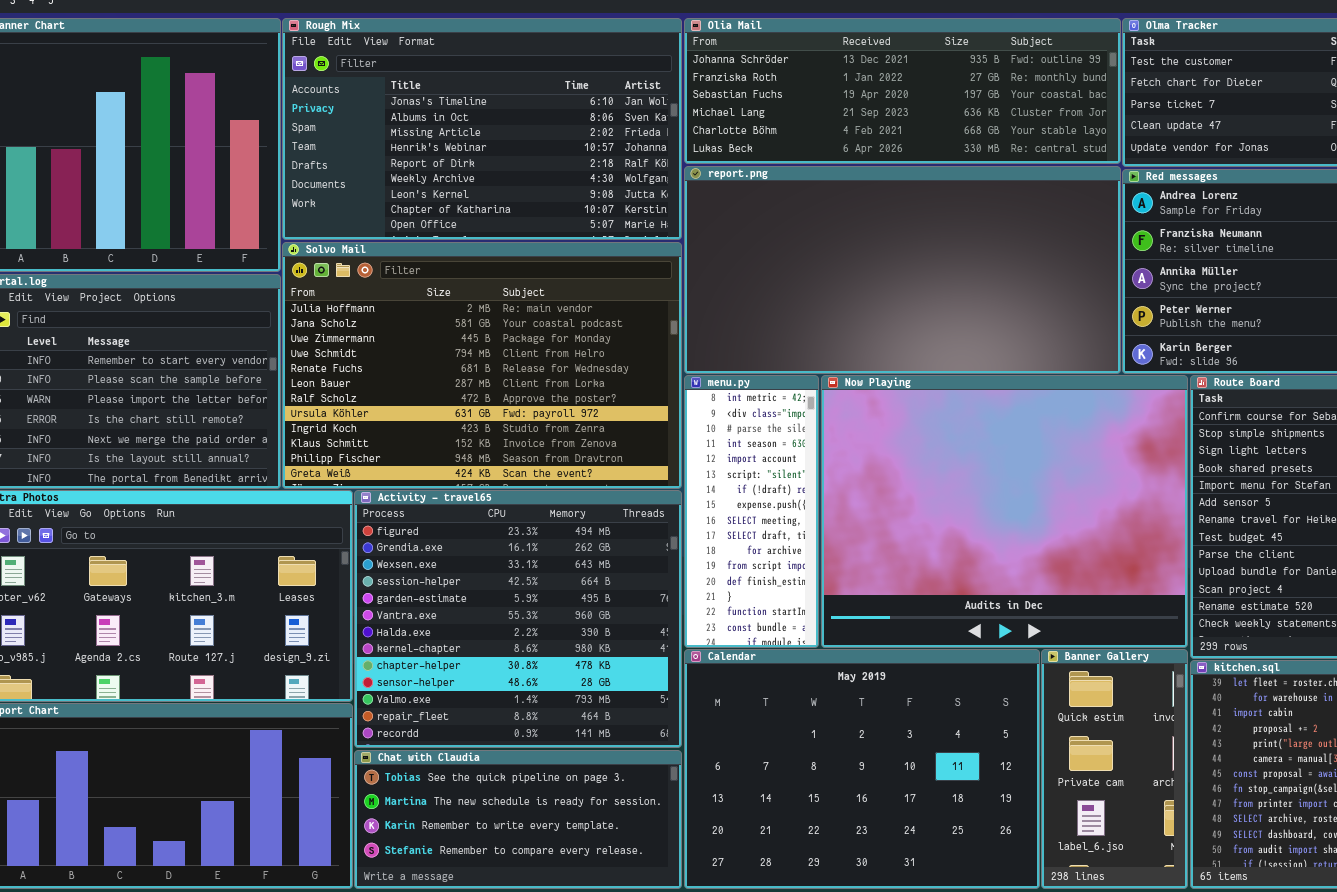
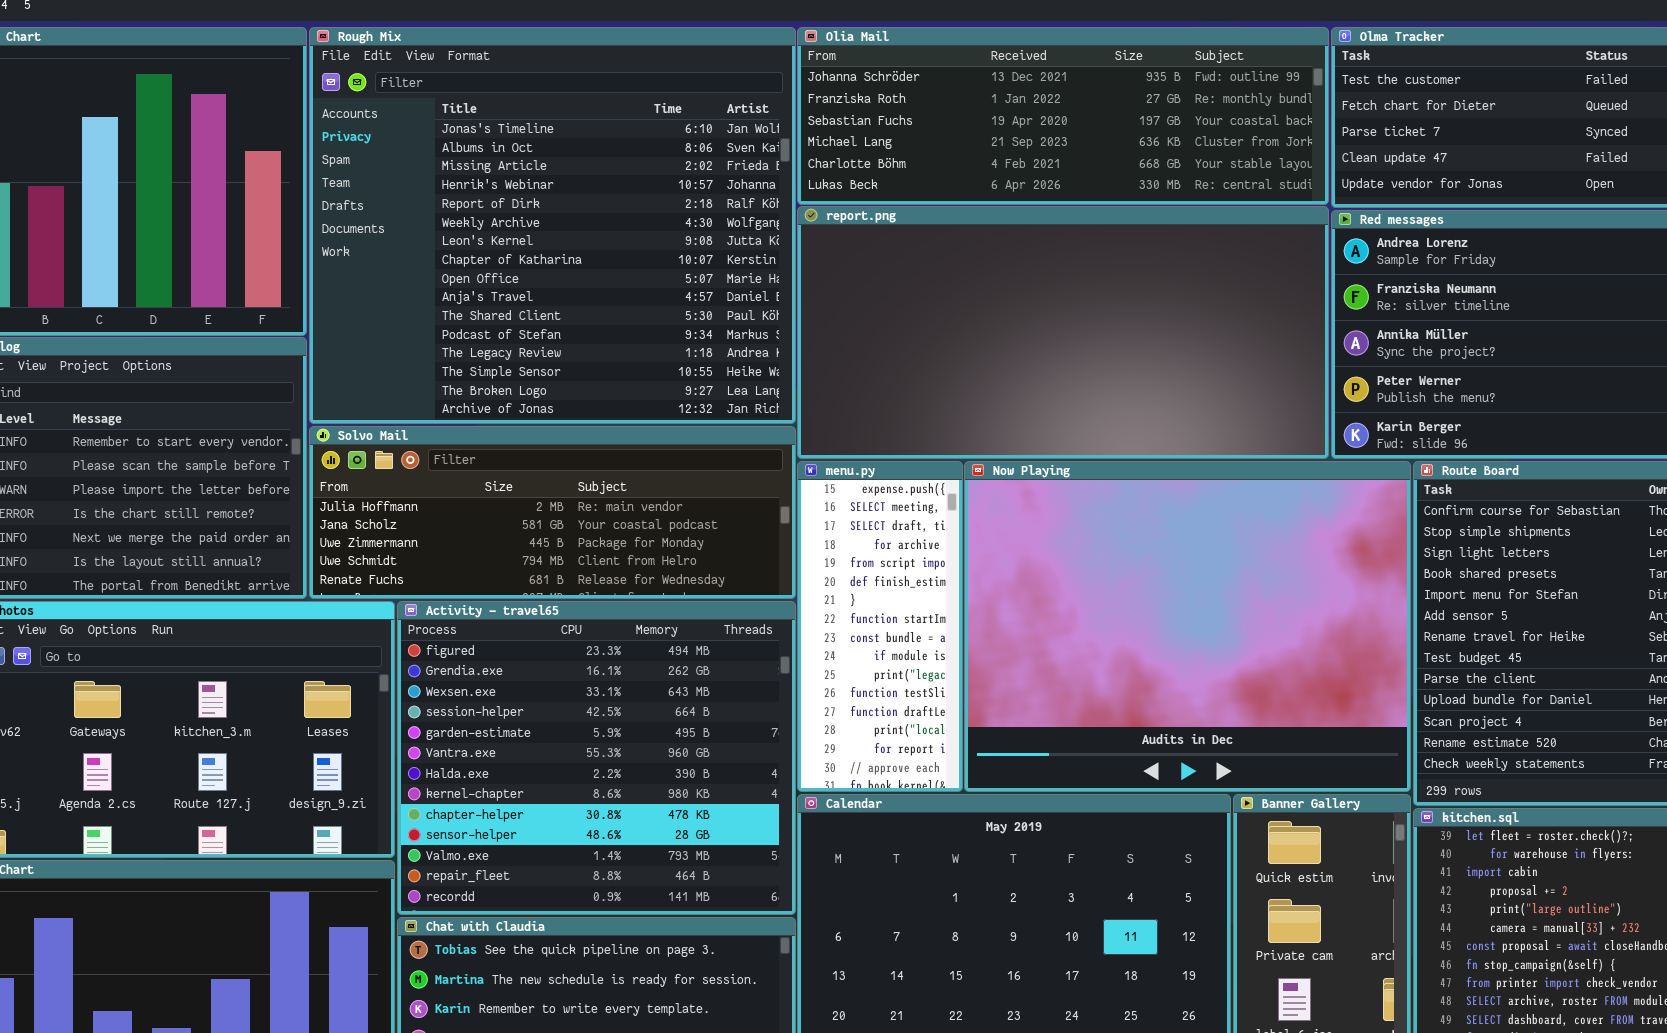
Rough Mix: [282,18,682,240] -> [309,27,796,424], resized
Solvo Mail: [282,242,682,489] -> [309,426,796,599], resized
menu.py: [684,375,819,648] -> [797,461,963,792], scrolled down 7 rows

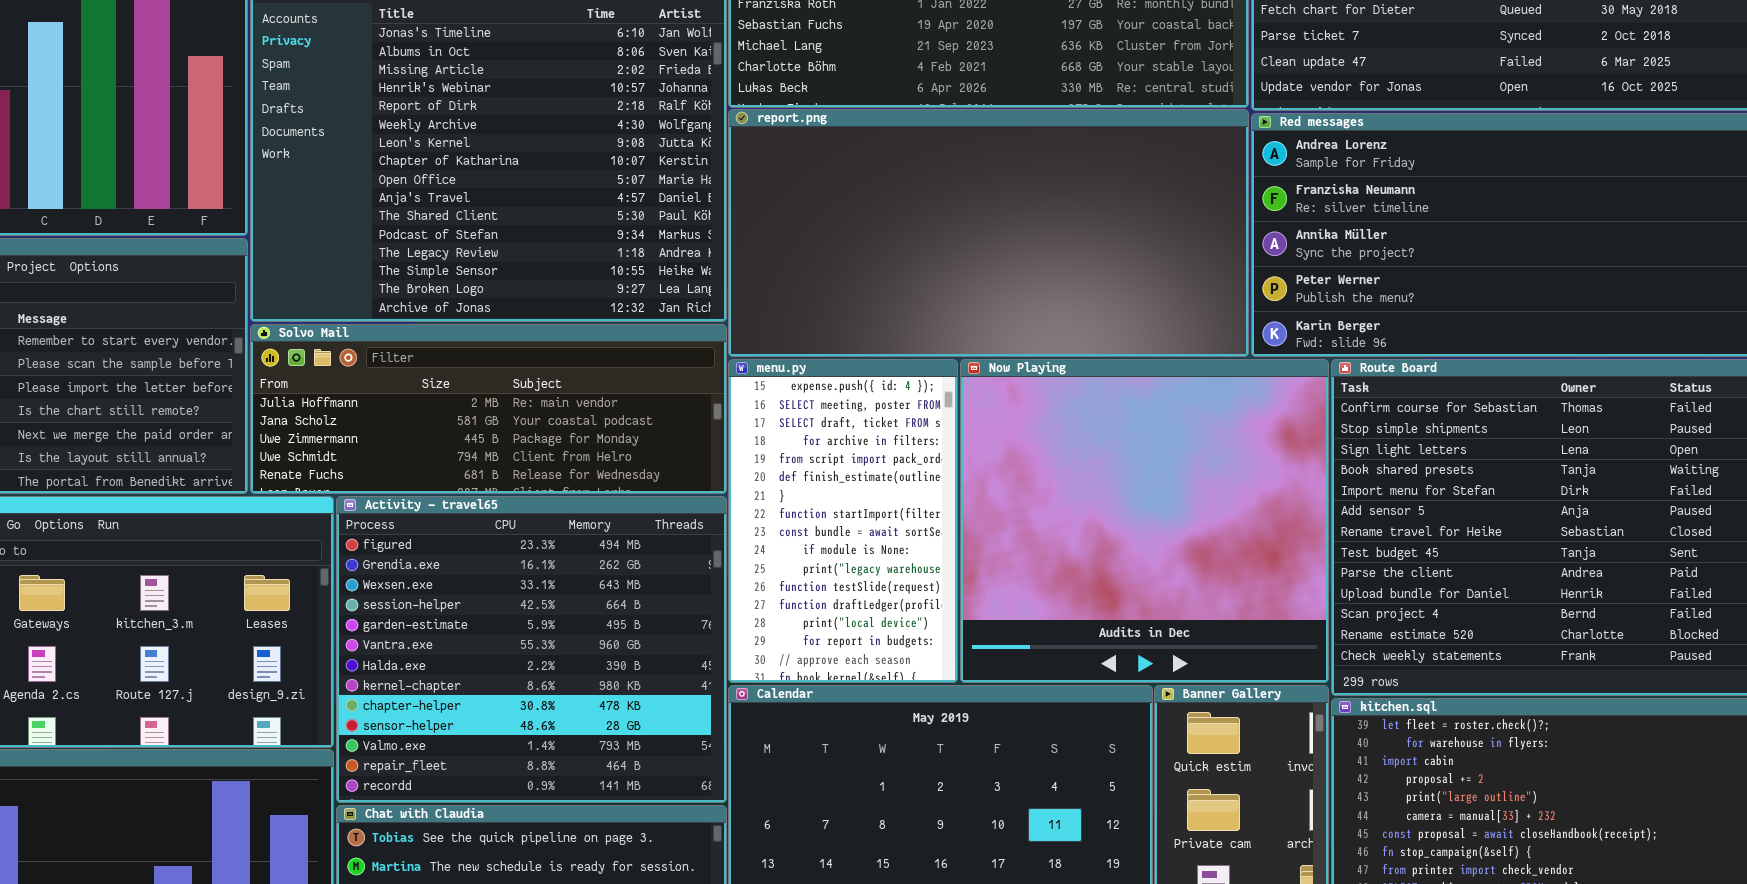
menu.py: [797,461,963,792] -> [728,359,958,683], resized
Now Playing: [964,461,1411,792] -> [960,359,1329,683], resized

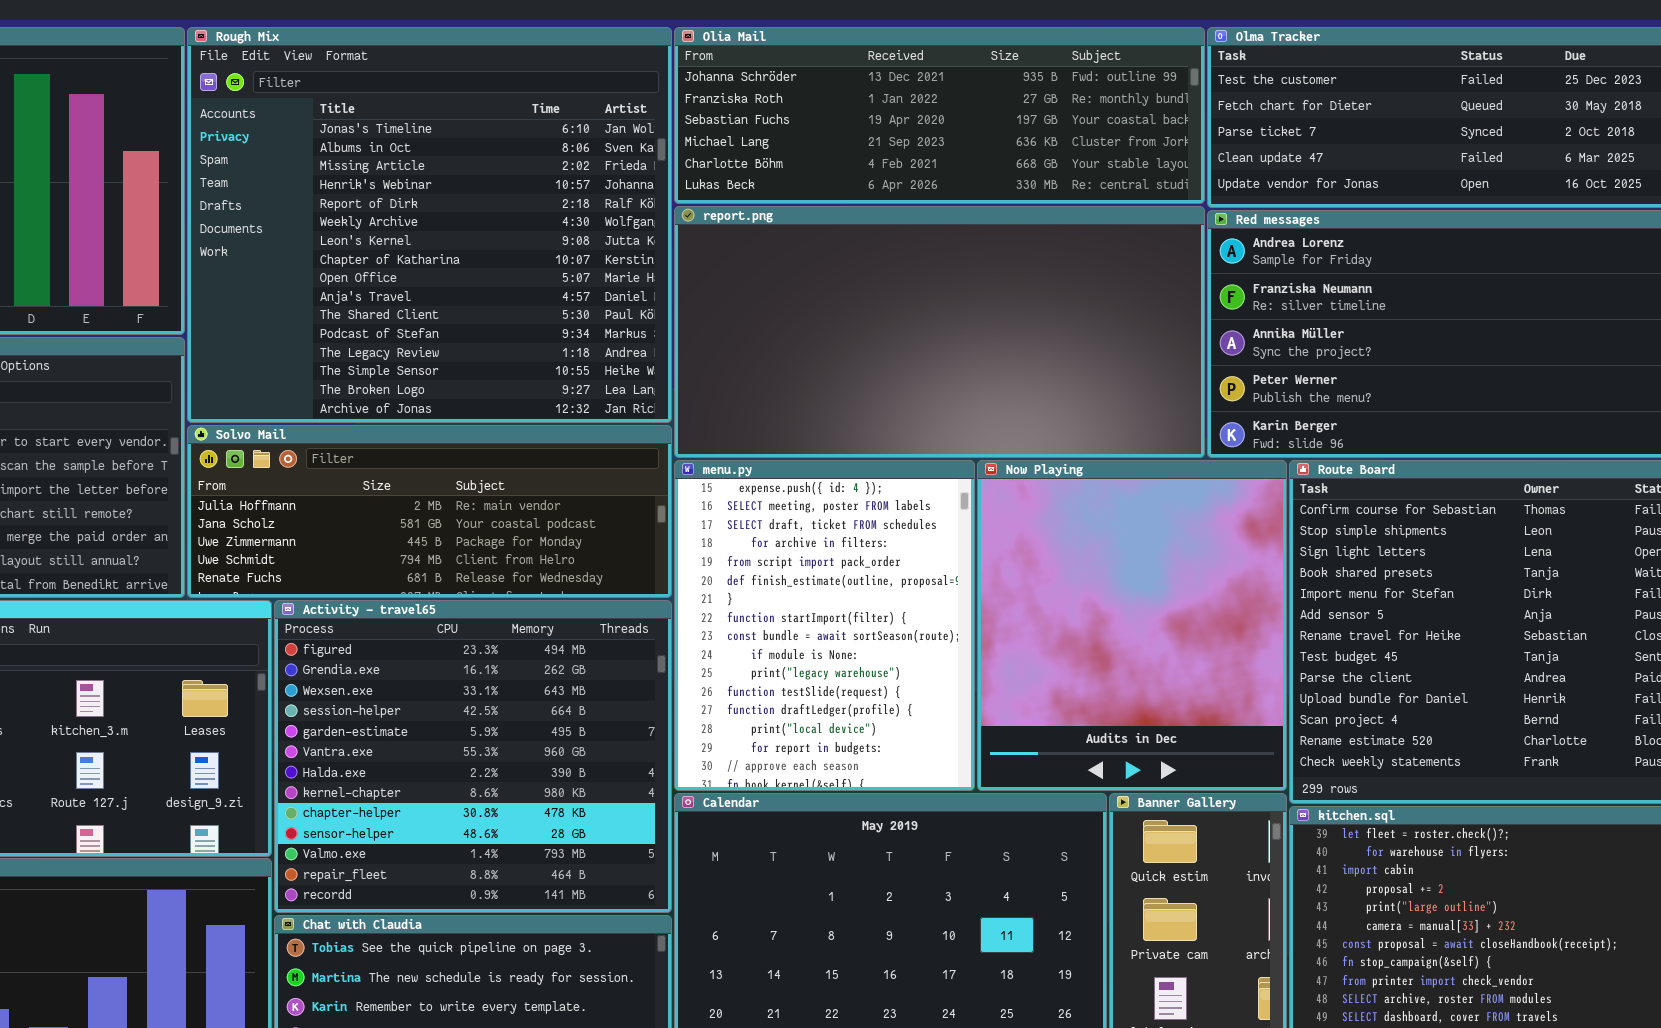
menu.py: [728,359,958,683] -> [674,460,975,791], resized
Now Playing: [960,359,1329,683] -> [977,460,1287,791], resized

